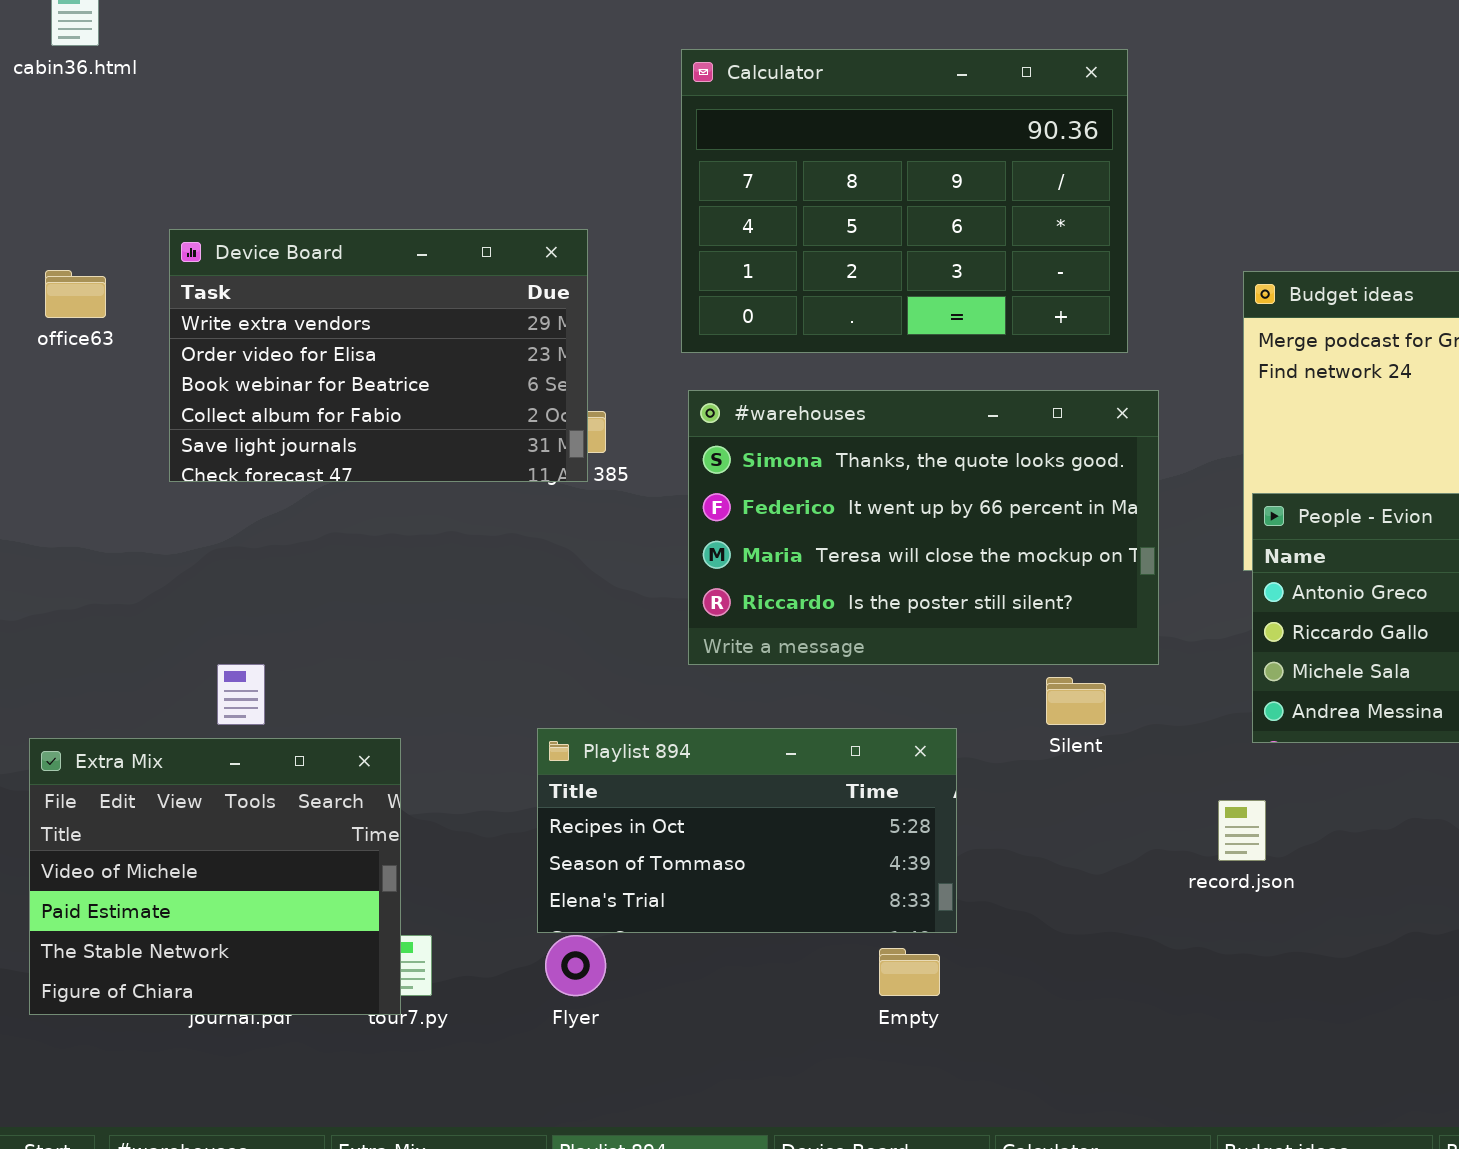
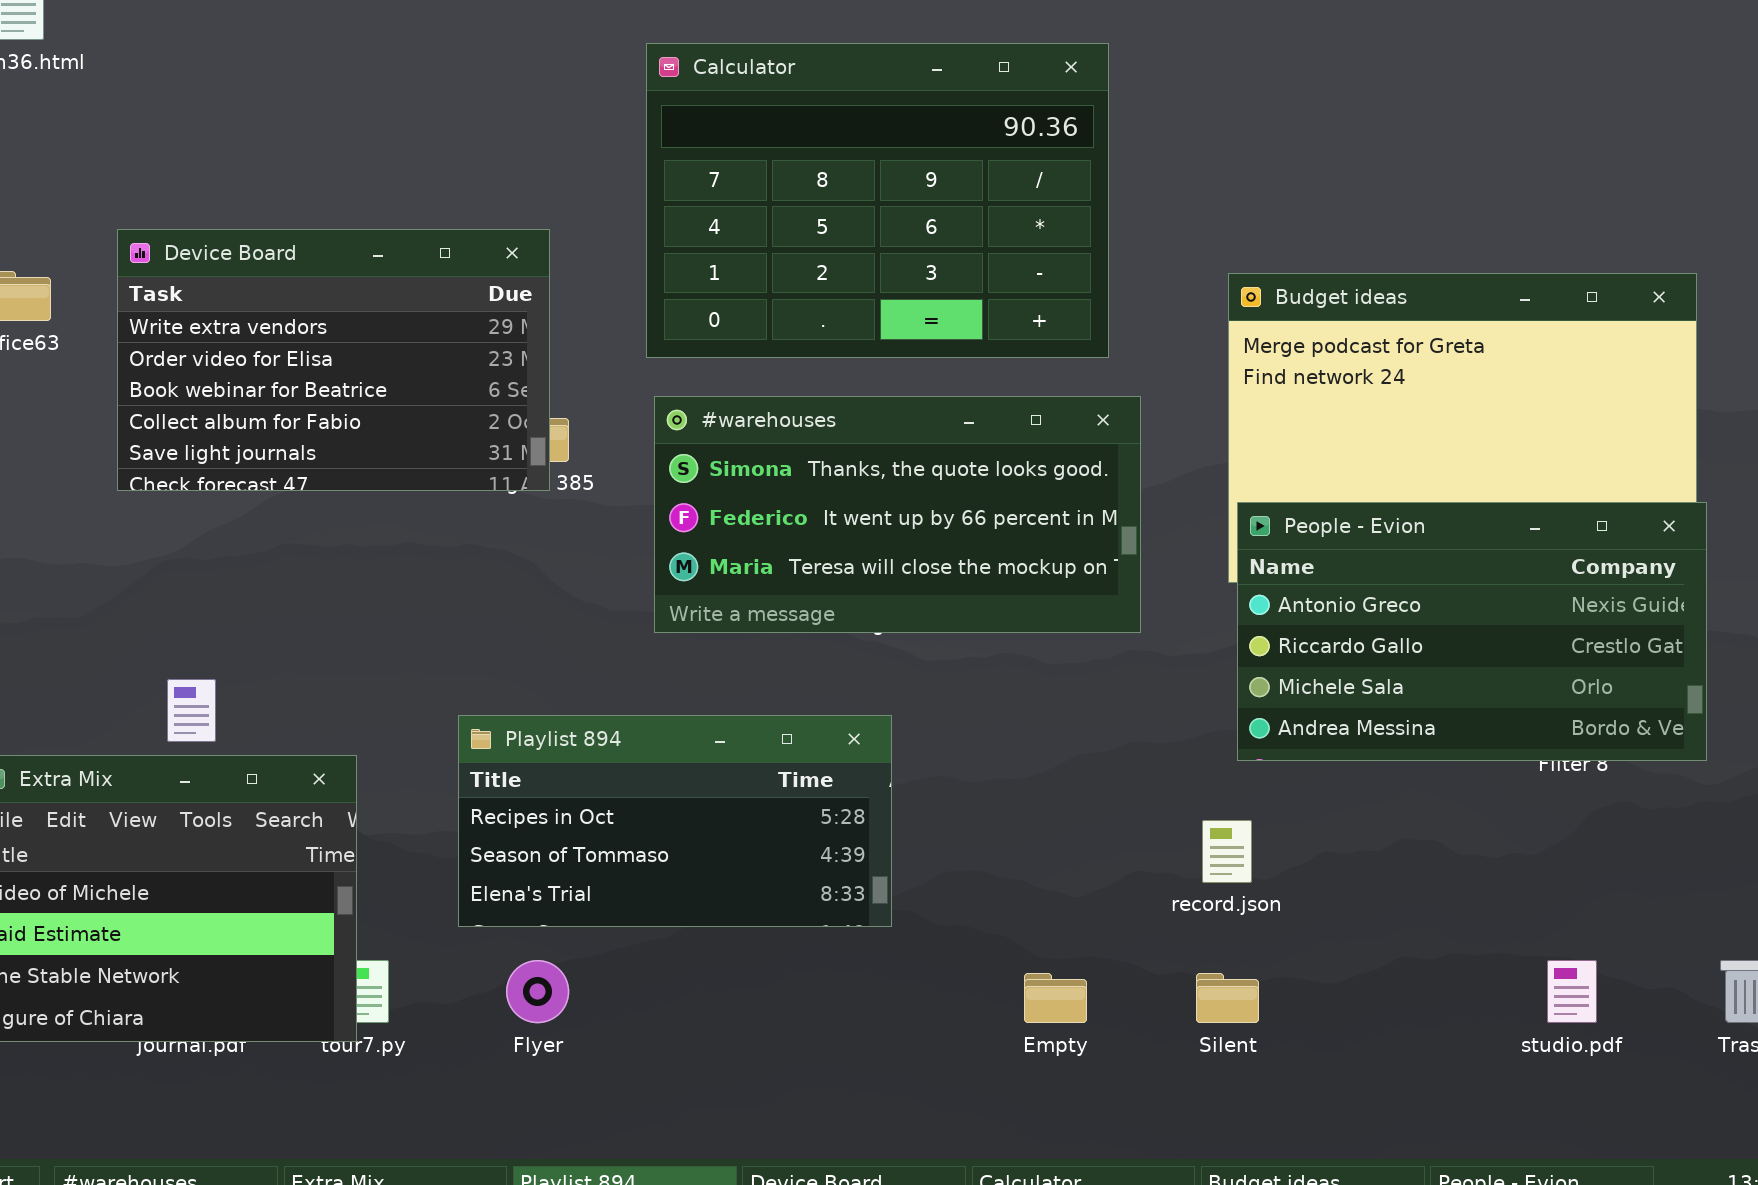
#warehouses: [688,390,1159,665] -> [654,396,1141,633], resized
Silent: [1046,677,1106,725] -> [1196,973,1259,1023], moved
Playlist 894: [537,728,957,933] -> [458,715,892,927], moved
Empty: [879,948,940,996] -> [1024,973,1087,1023], moved

